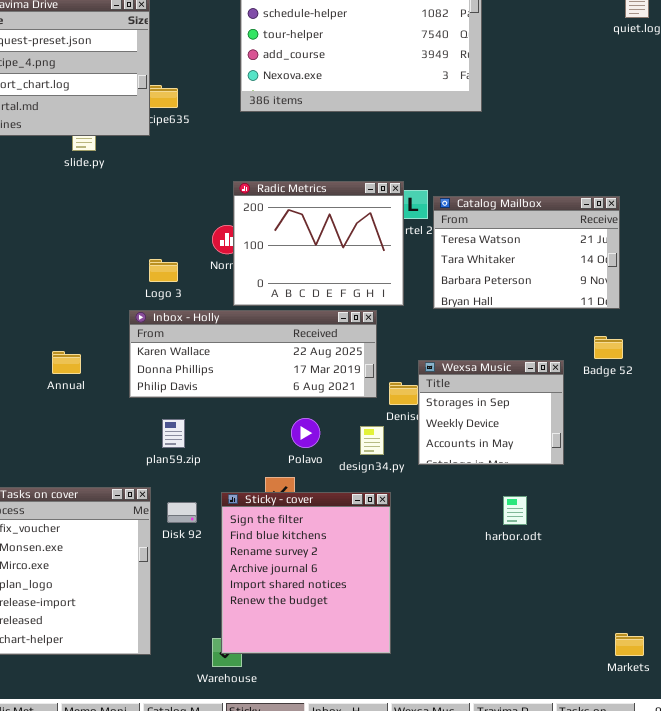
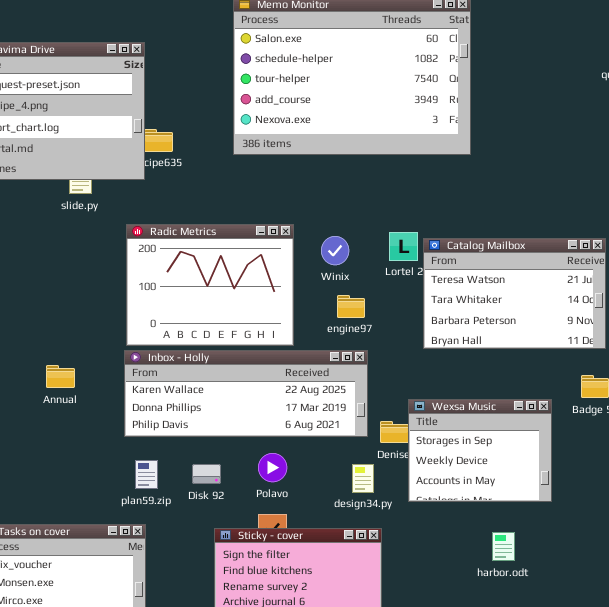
Radic Metrics: [233,181,404,306] -> [126,224,294,346], moved
Annual: [52,351,81,374] -> [46,365,75,388], moved
Polavo: [291,418,320,448] -> [258,453,287,482], moved
plan59.zip: [162,419,185,448] -> [135,460,158,489], moved
Disk 92: [167,502,197,523] -> [192,464,221,484], moved

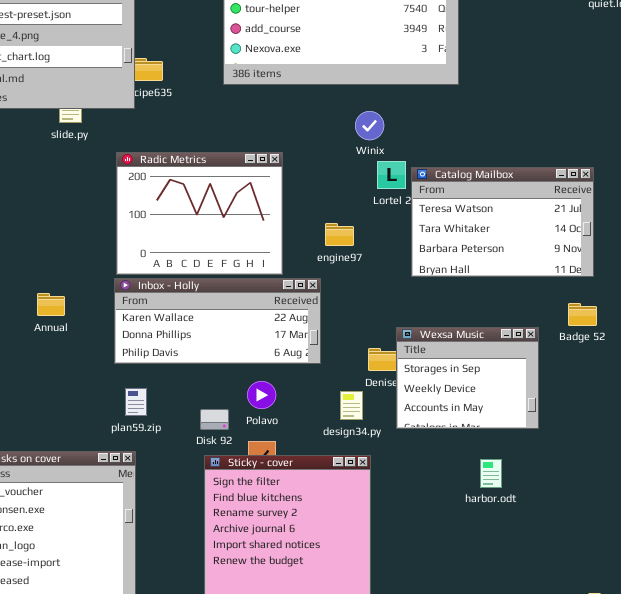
Winix: [321,236,349,265] -> [355,111,384,140], moved
Inbox - Holly: [124,350,368,437] -> [114,278,321,364], resized
Disk 92: [192,464,221,484] -> [200,409,229,430], moved

